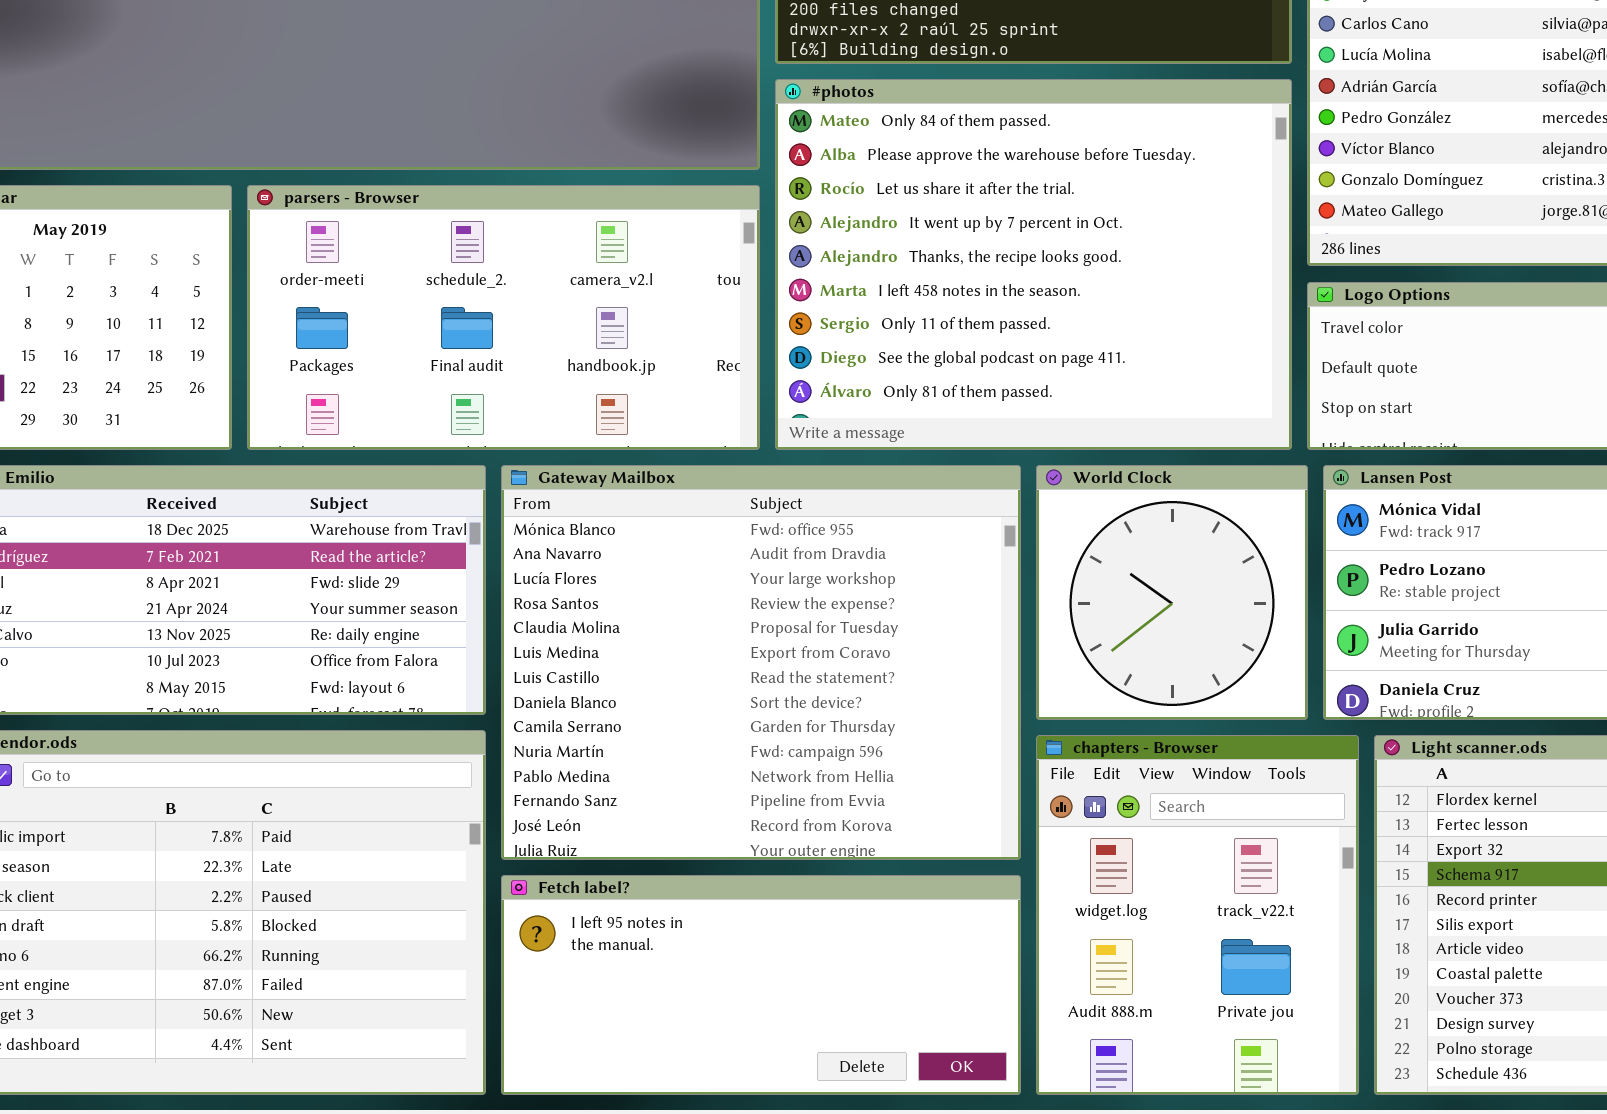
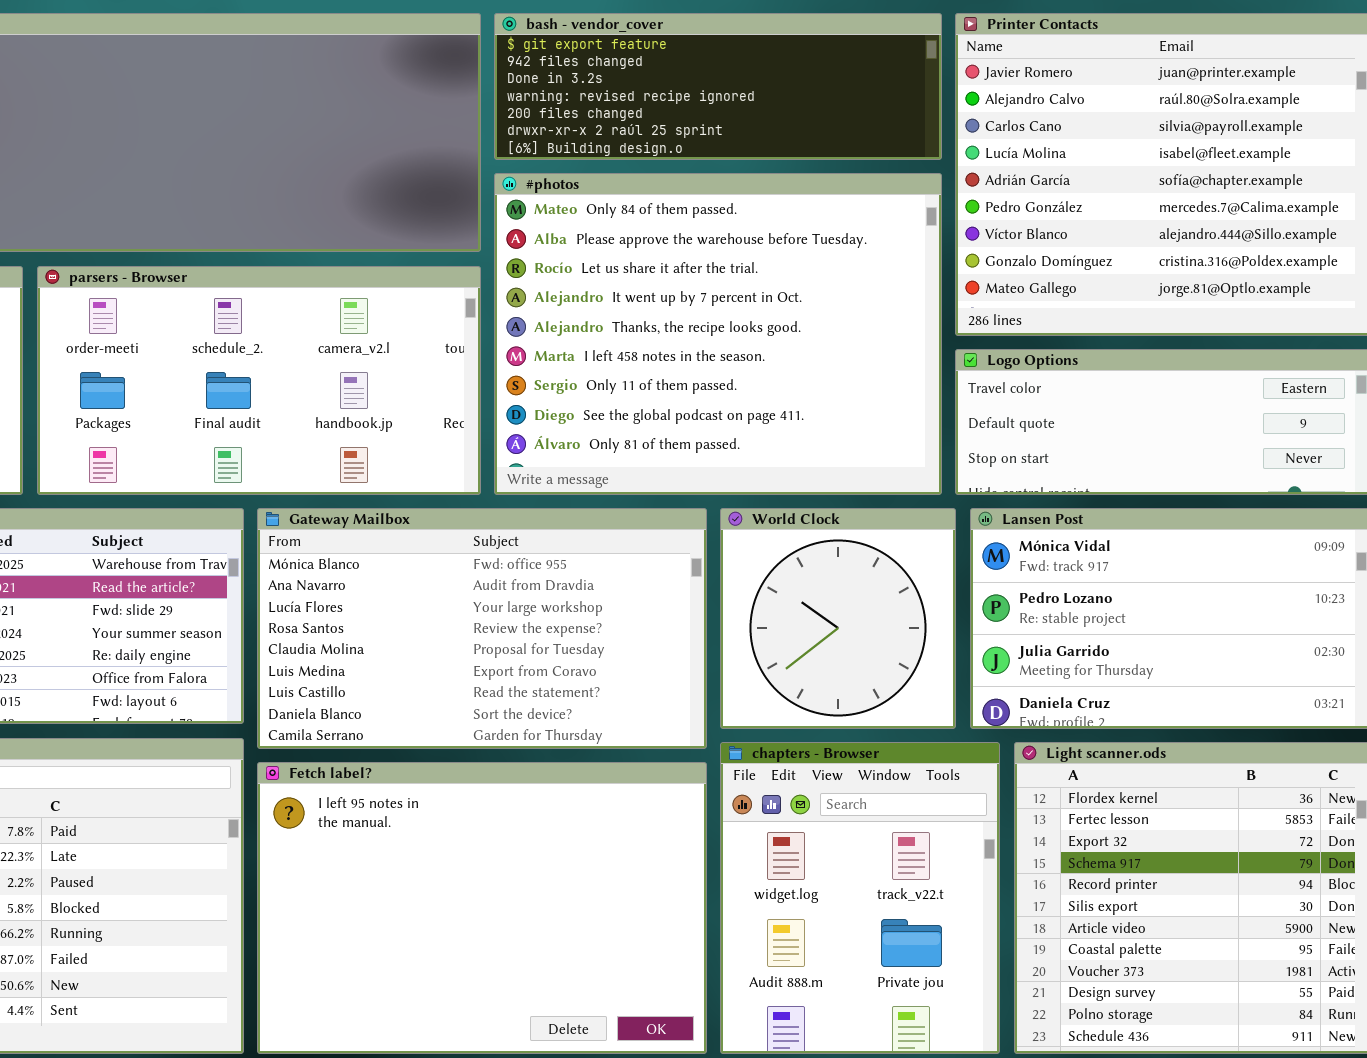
Gateway Mailbox: [501,465,1021,860] -> [257,508,707,749], resized
Fetch label?: [501,875,1021,1095] -> [257,762,707,1054], resized

